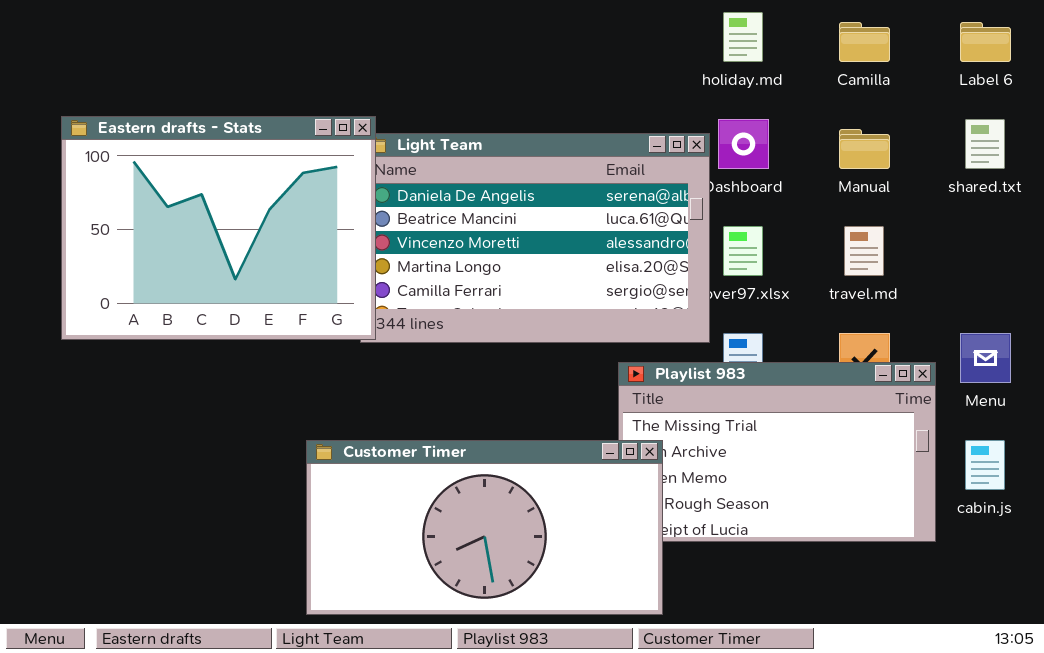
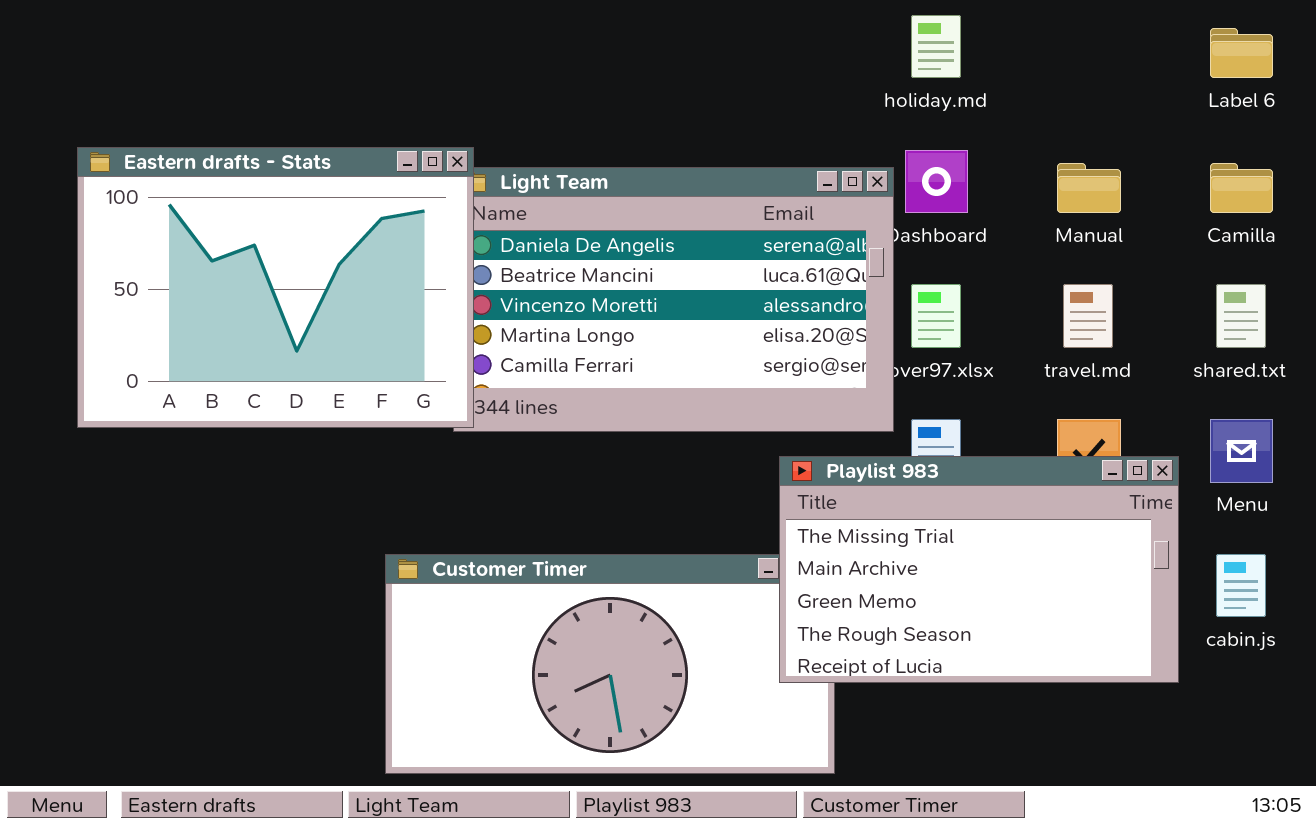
Camilla: [839,22,890,62] -> [1210,163,1273,213], moved
shared.txt: [965,119,1005,169] -> [1216,284,1266,348], moved
Playlist 983: [618,362,936,542] -> [779,456,1179,683], raised

